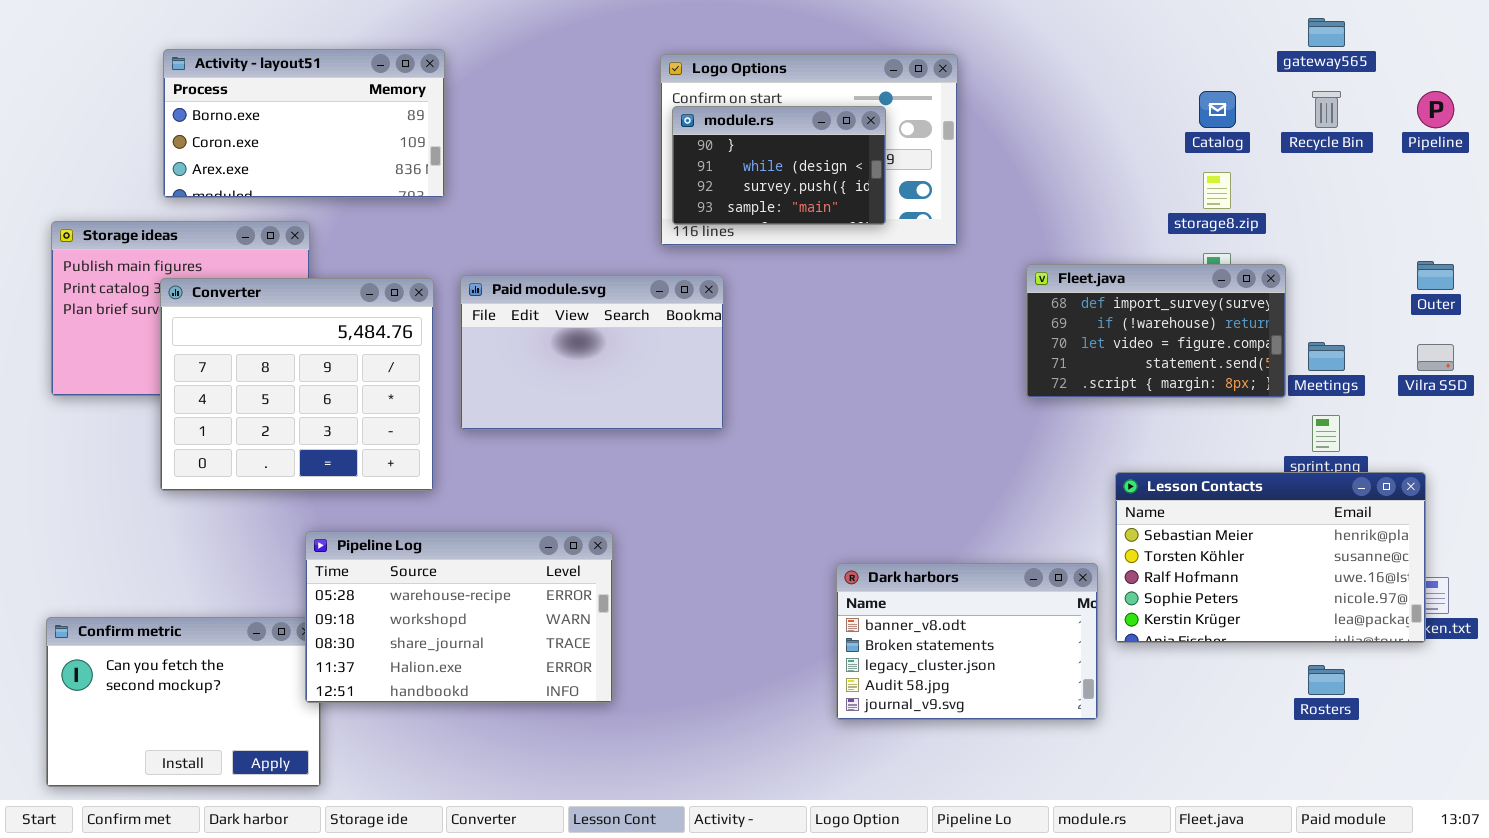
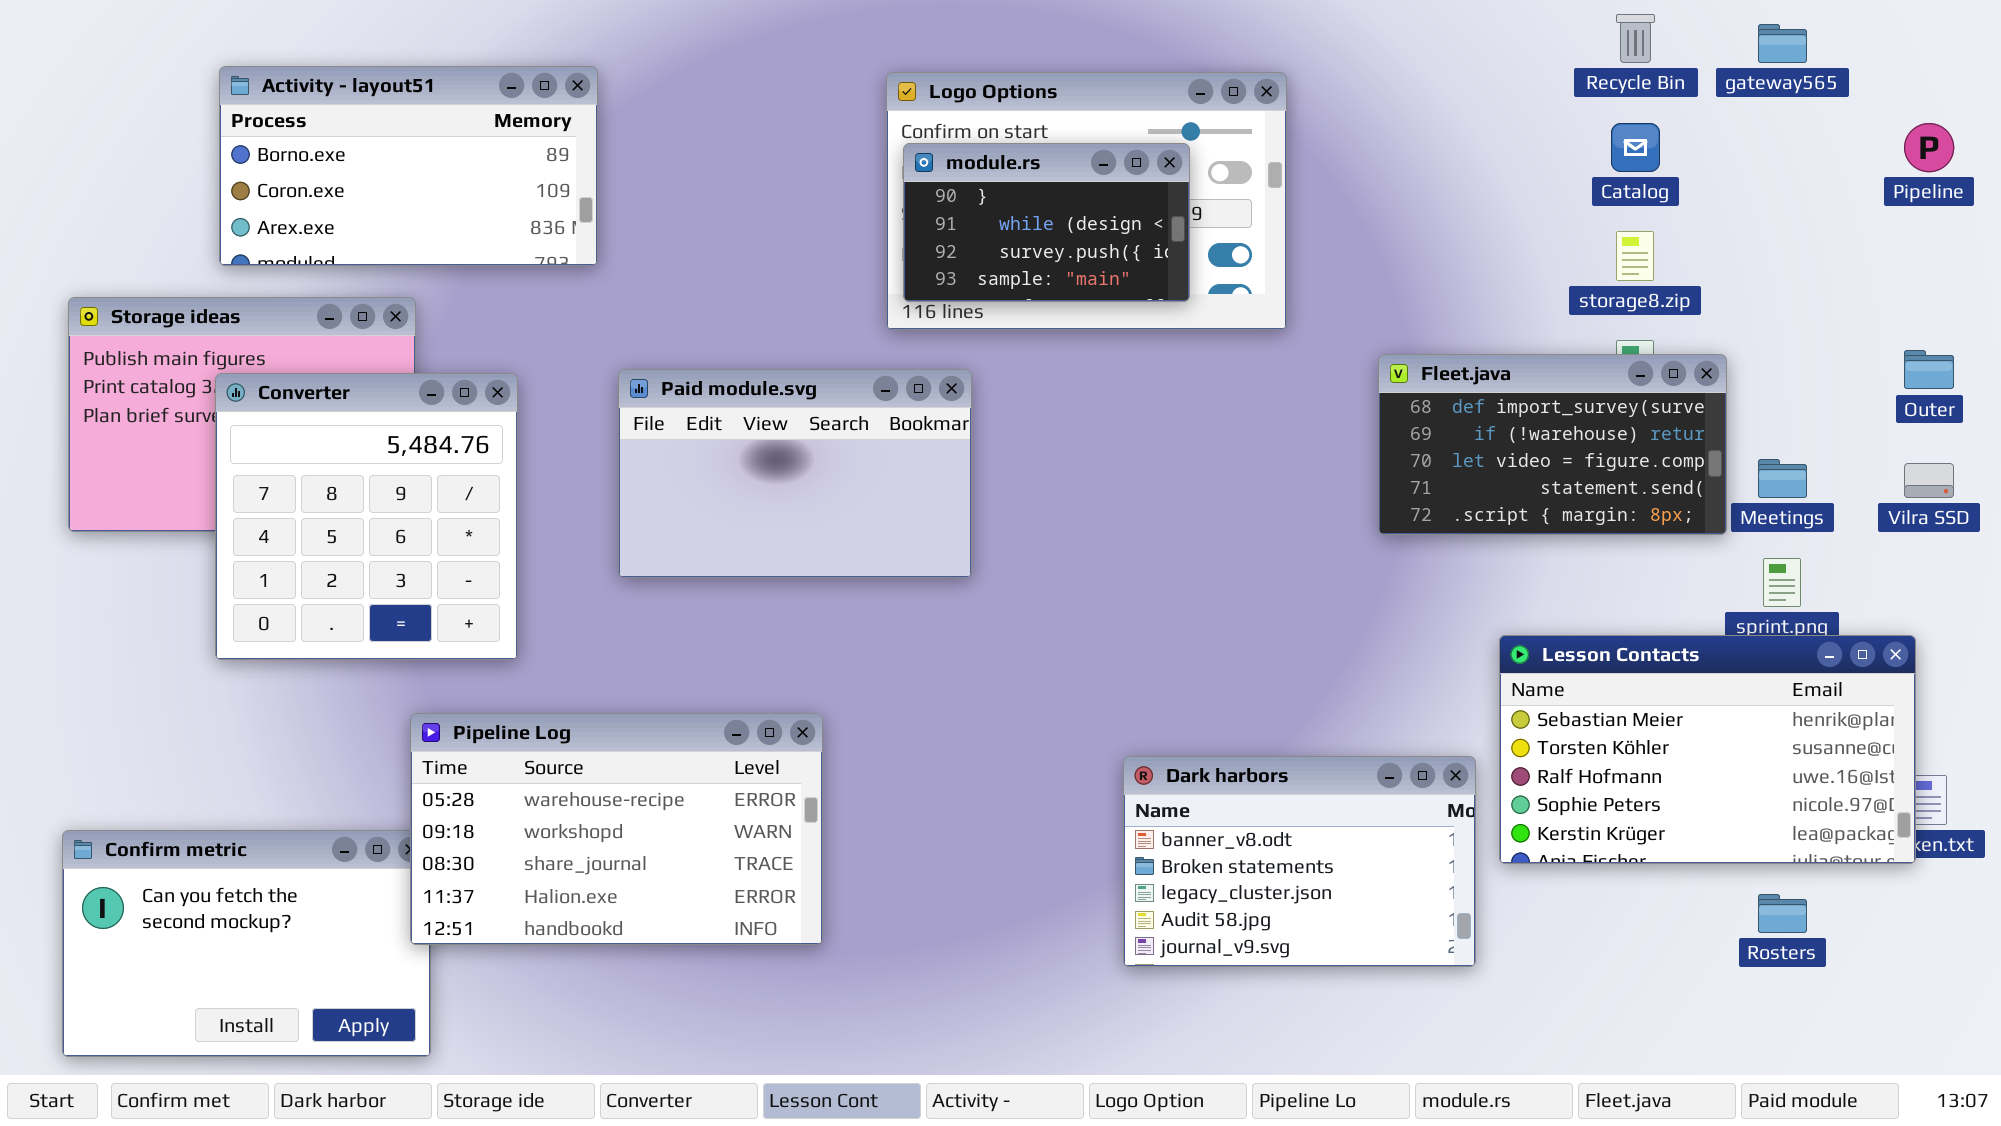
Recycle Bin: [1312,91,1341,128] -> [1616,14,1655,63], moved
Converter: [160,278,434,491] -> [215,373,518,660], resized

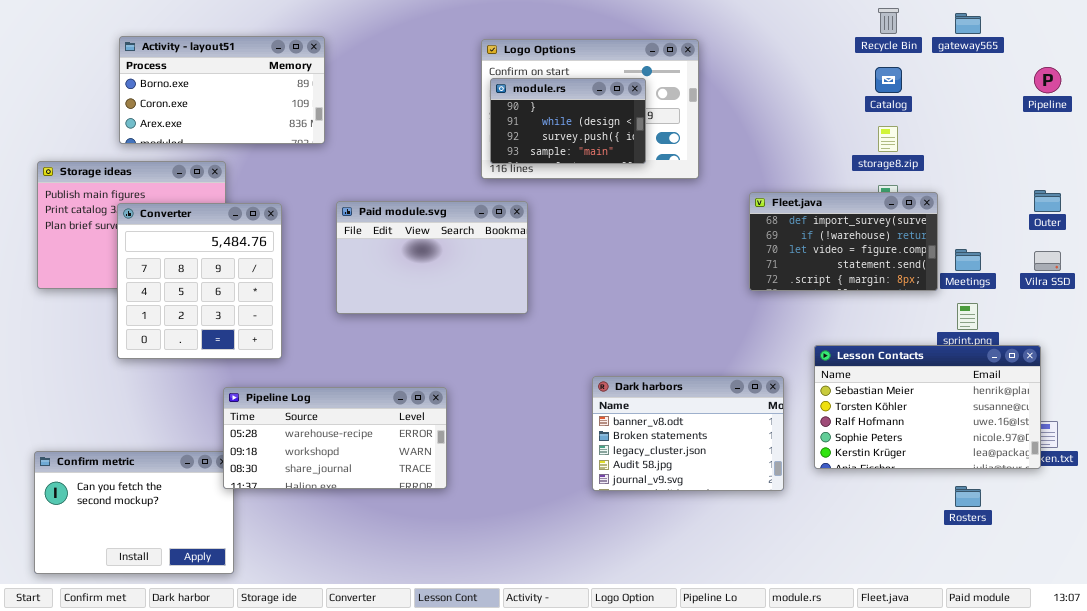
Pipeline Log: [410,713,823,945] -> [223,387,447,489], resized
Dark harbors: [1123,756,1476,967] -> [592,376,784,491], moved

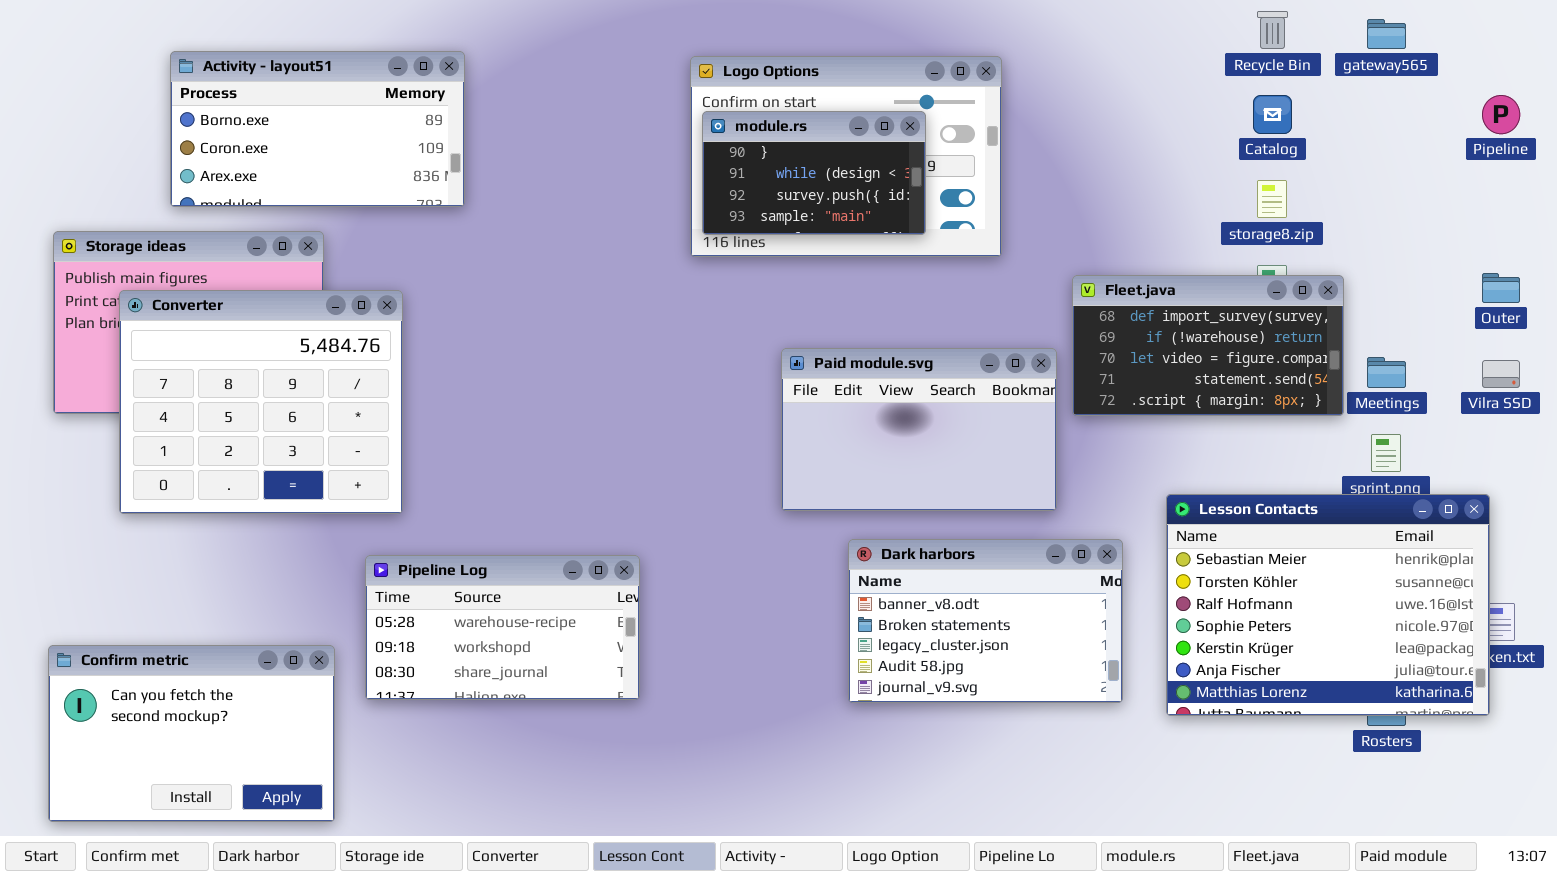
Paid module.svg: [336,201,528,314] -> [781,348,1057,511], moved
Converter: [117,203,282,359] -> [119,290,403,514], resized
Lesson Contacts: [814,345,1041,469] -> [1166,494,1490,716], resized
Pipeline Log: [223,387,447,489] -> [365,555,640,700], resized

